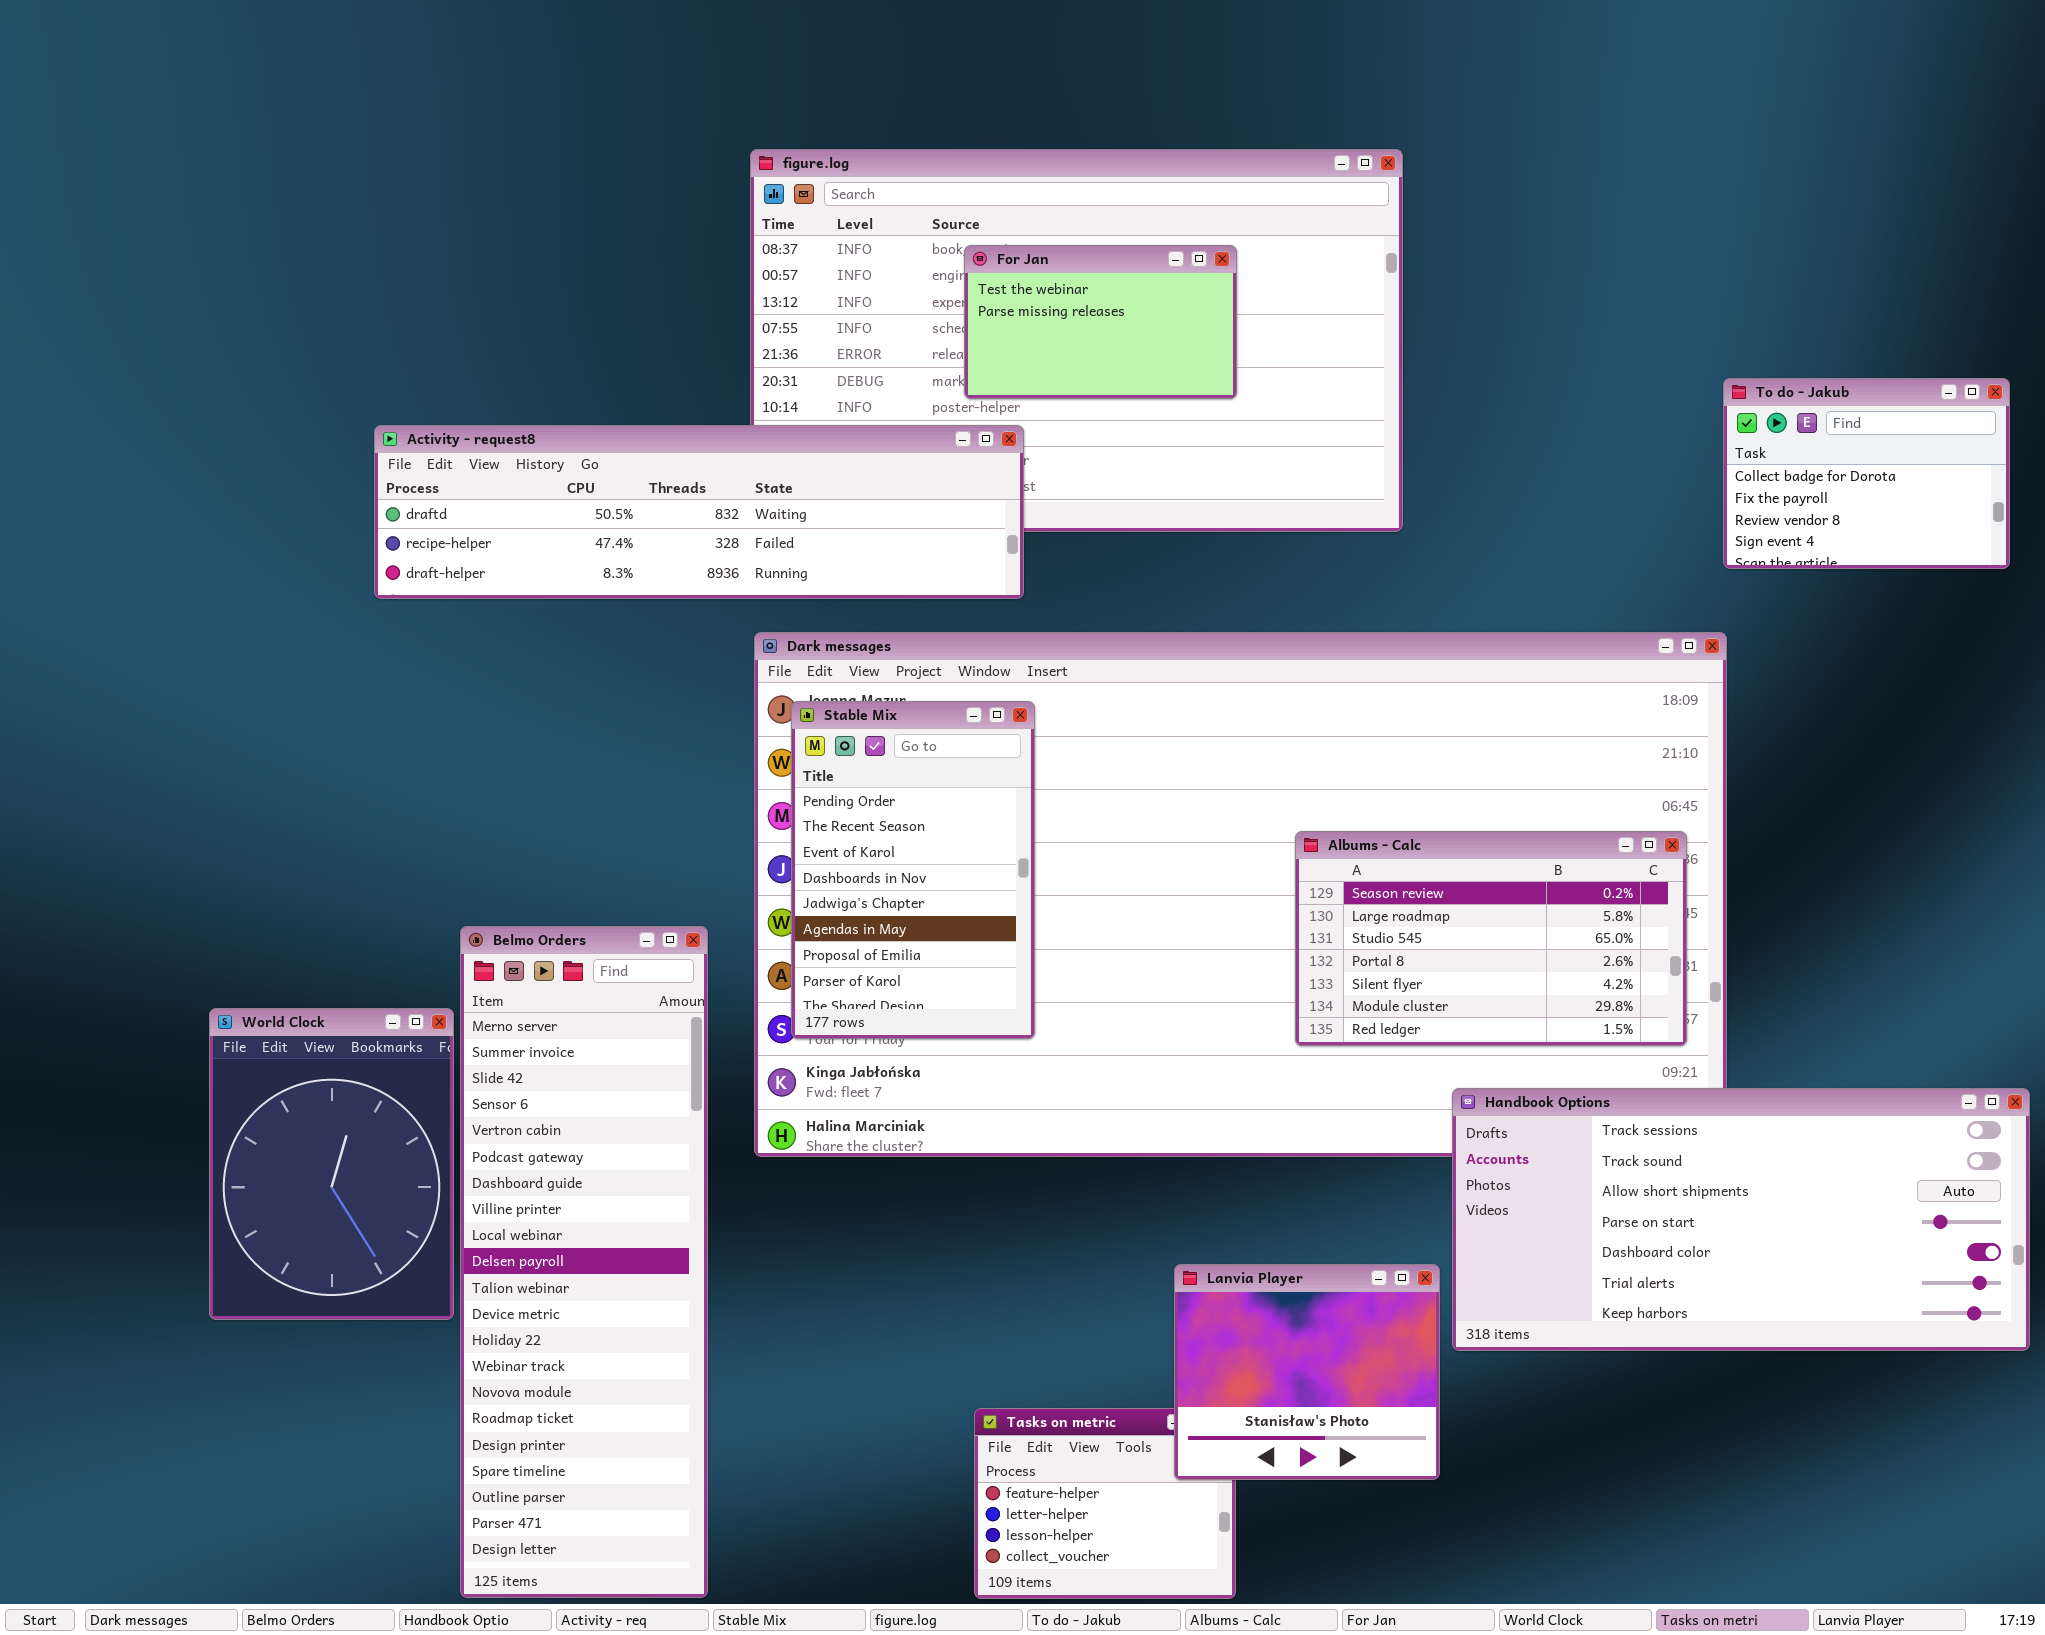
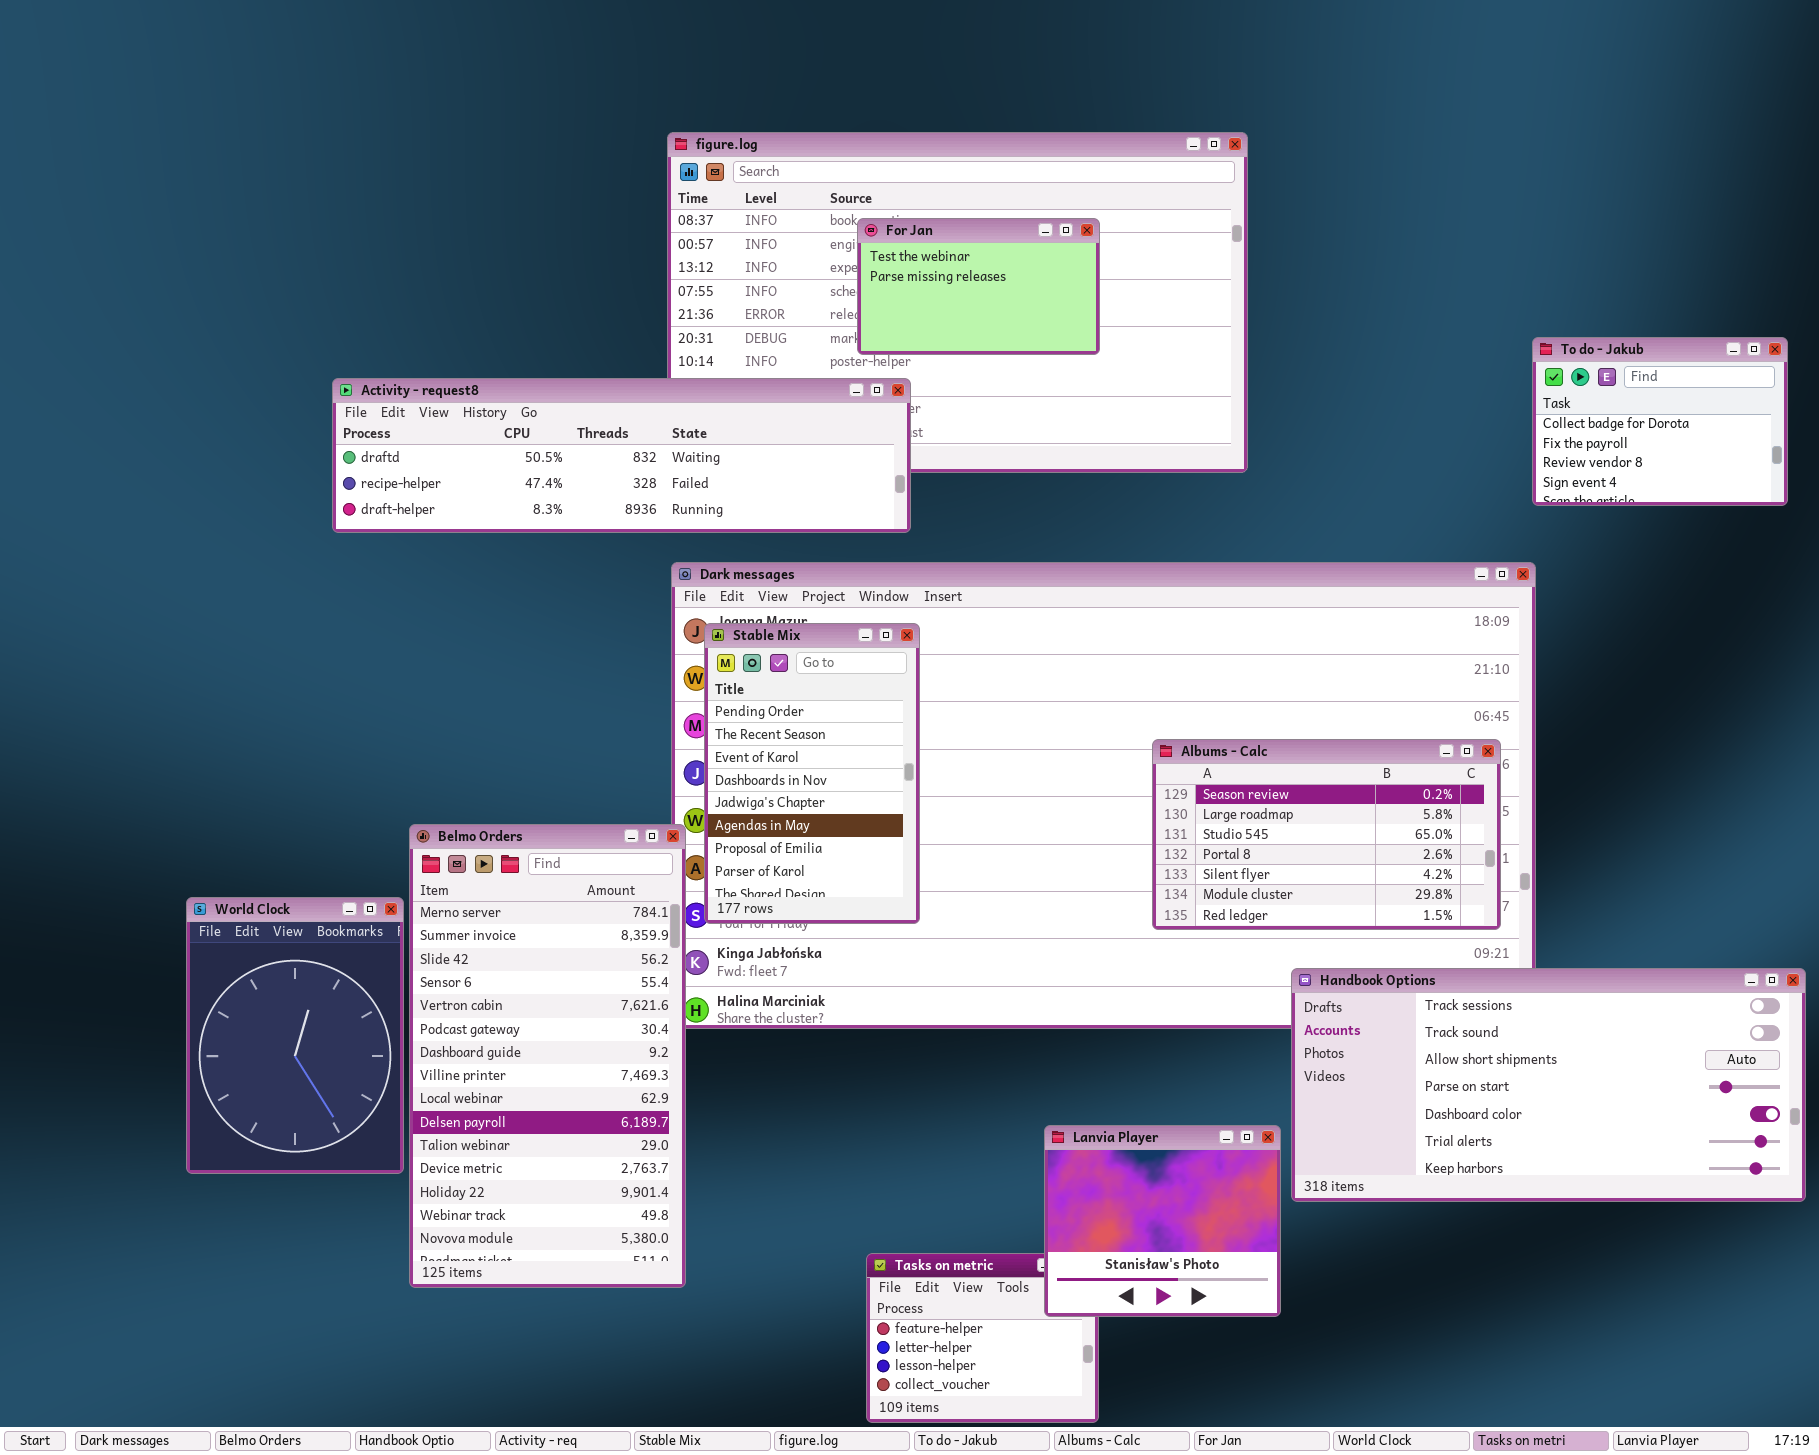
Belmo Orders: [460,926,708,1598] -> [409,824,686,1288], resized

